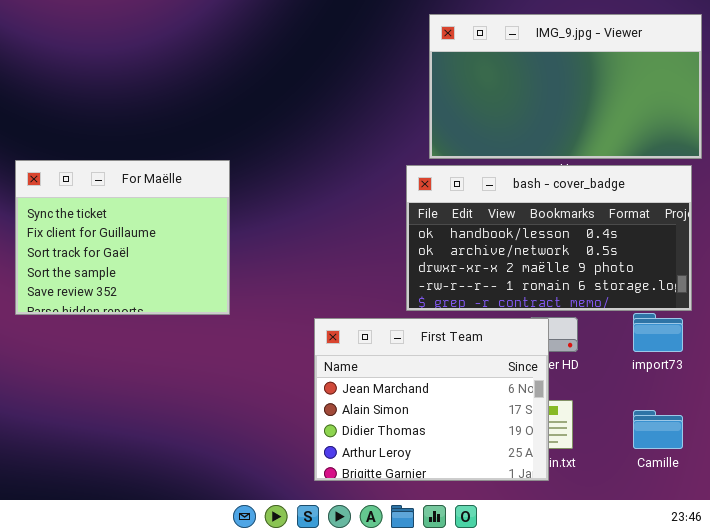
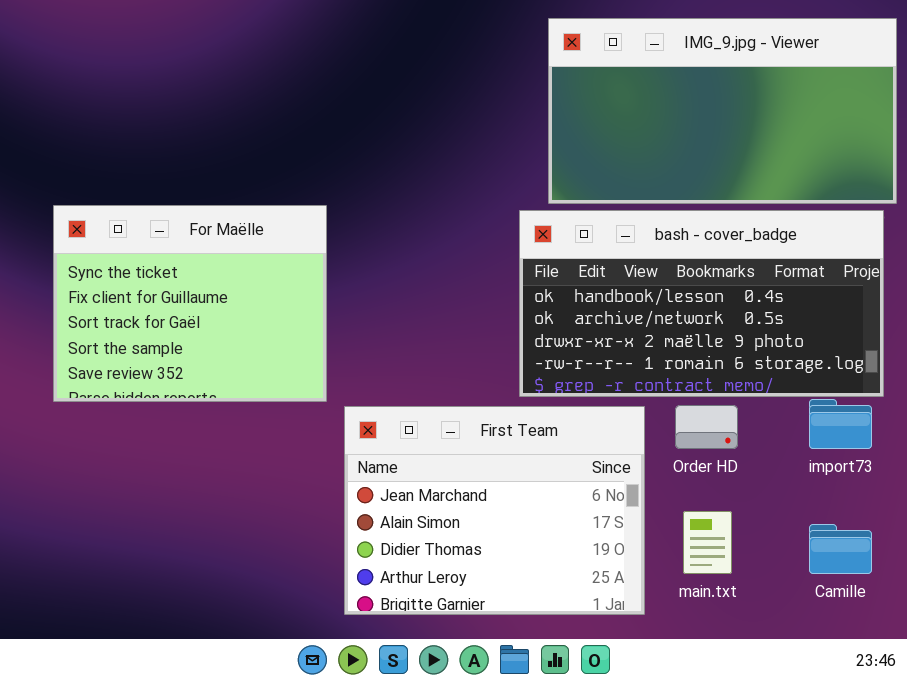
For Maëlle: [15,160,230,315] -> [53,205,327,402], moved
First Team: [314,318,549,481] -> [344,406,645,615], moved

